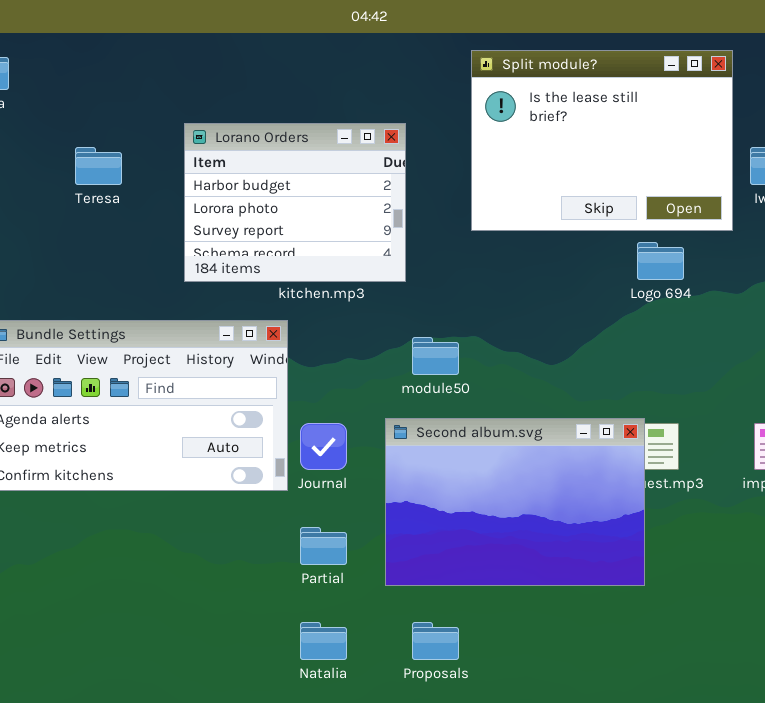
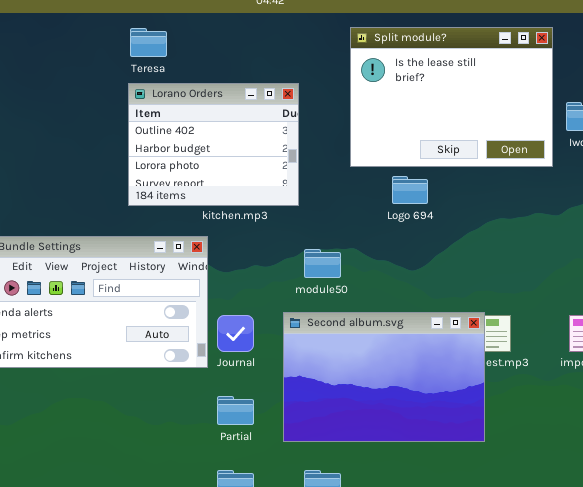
Lorano Orders: [184,123,406,282] -> [128,83,299,206], scrolled up 1 row
Teresa: [75,147,122,185] -> [130,28,167,57], moved
Logo 694: [637,242,684,280] -> [392,176,428,204], moved

